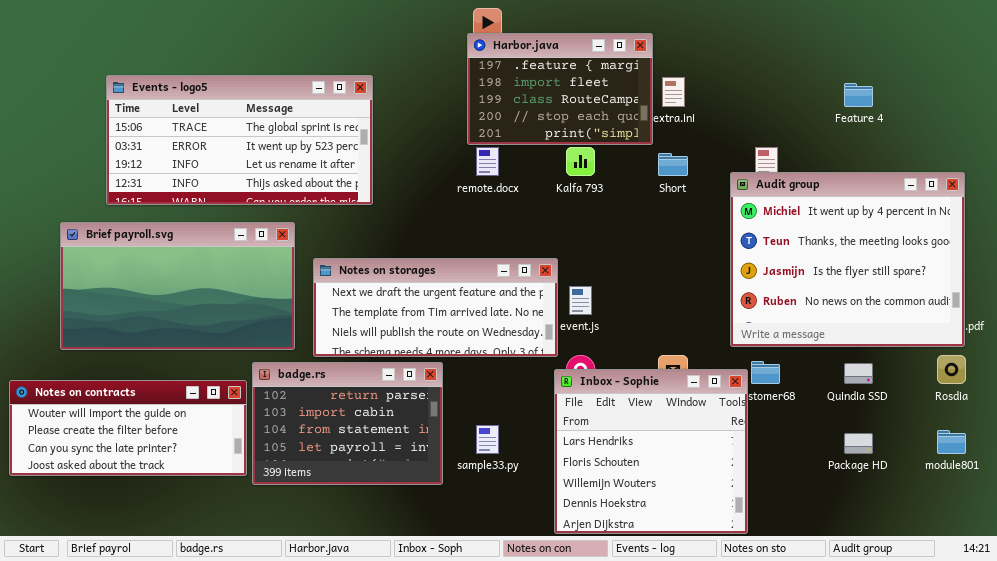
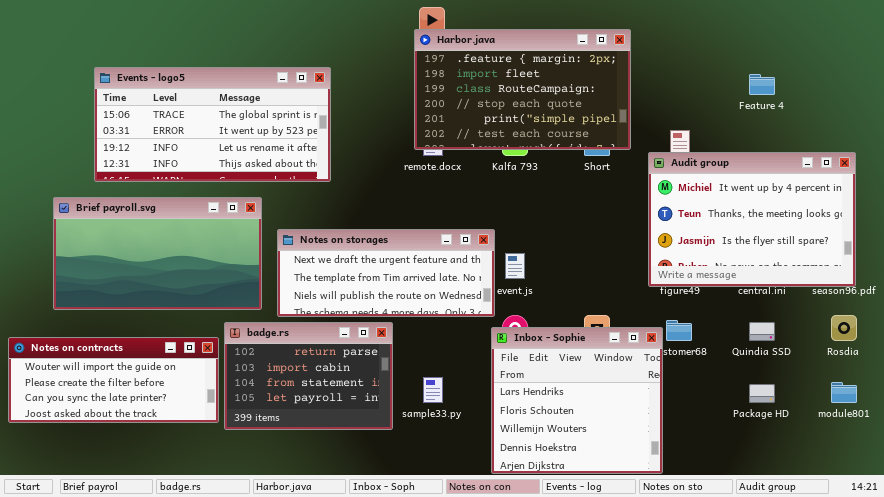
Harbor.java: [467,33,653,145] -> [414,29,631,150], resized
Audit group: [730,172,965,347] -> [648,152,856,287], resized

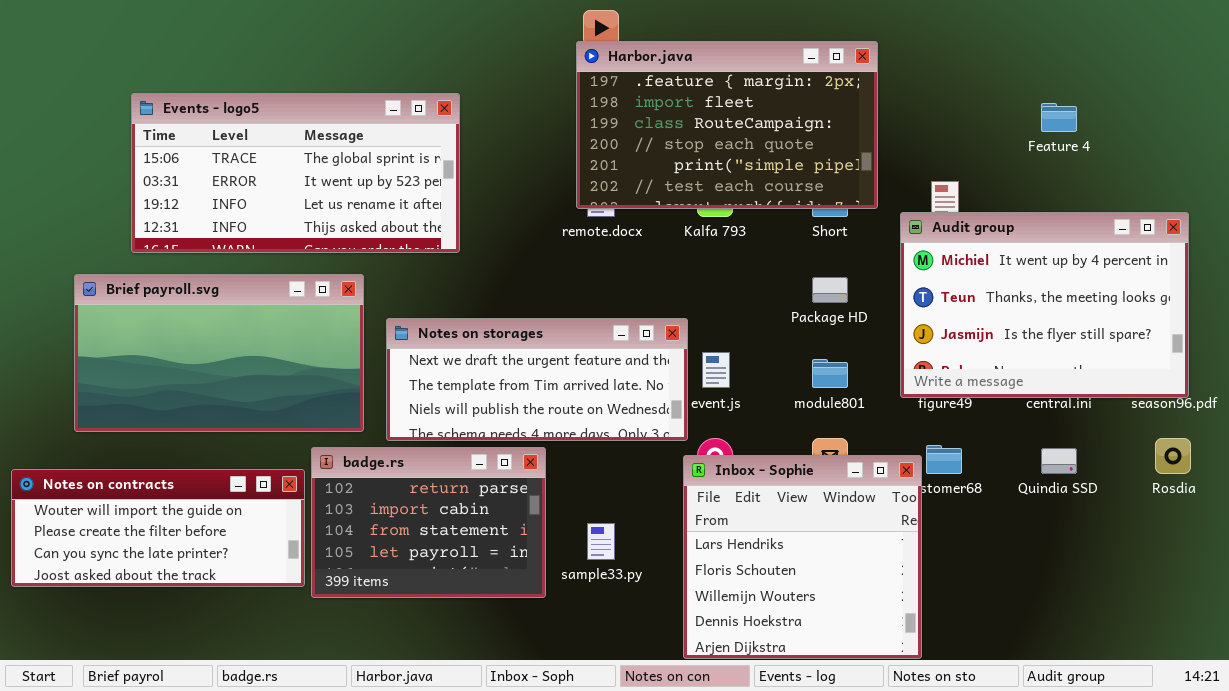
module801: [831,382,857,403] -> [812,359,848,388], moved
Package HD: [749,384,775,403] -> [812,277,848,303], moved

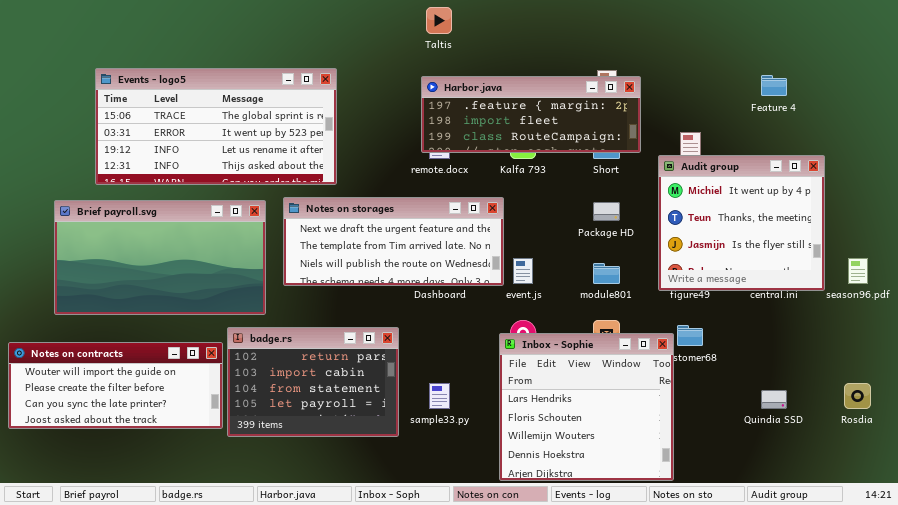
Harbor.java: [576,41,878,209] -> [421,76,641,153], resized
Audit group: [900,212,1189,398] -> [658,155,825,291], resized
Notes on storages: [386,318,688,441] -> [283,197,504,286], moved
Rosdia: [1155,438,1191,474] -> [844,383,871,409], moved
Quindia SSD: [1041,448,1077,474] -> [761,390,787,409], moved

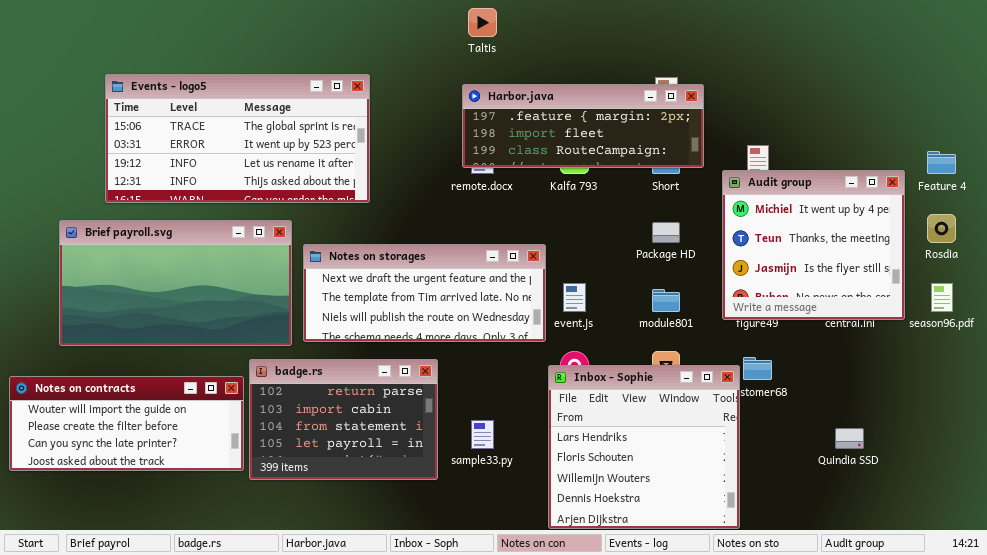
Feature 4: [761,75,787,96] -> [927,151,956,174], moved
Notes on storages: [283,197,504,286] -> [303,244,546,342], moved
Rosdia: [844,383,871,409] -> [927,214,956,243], moved

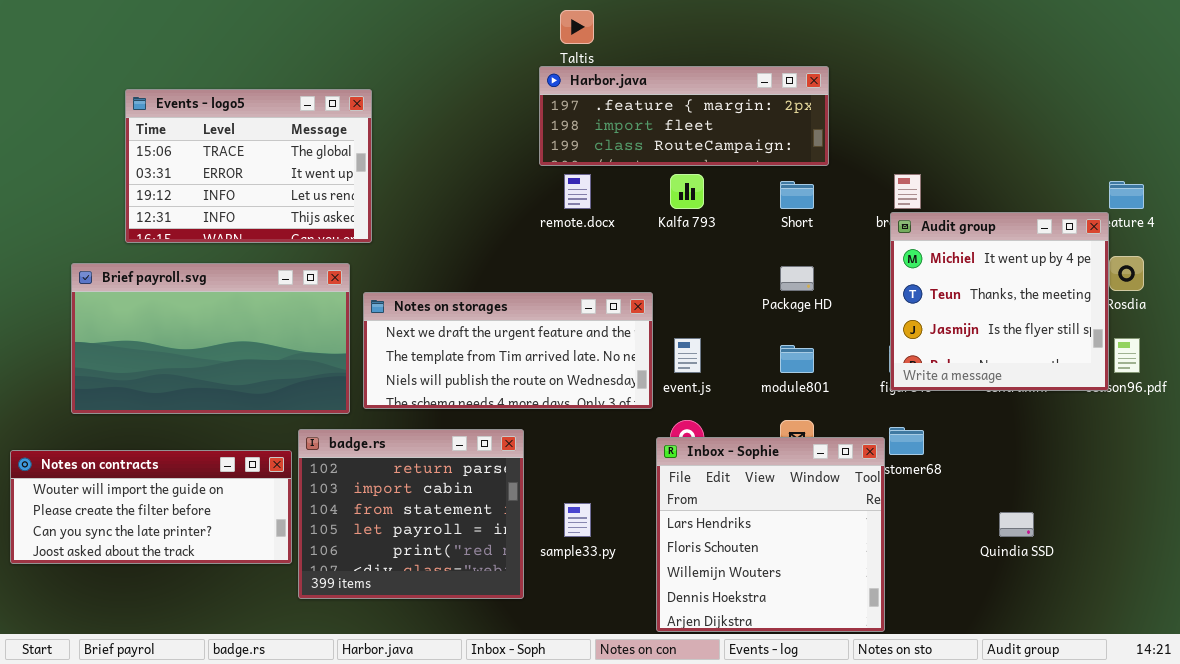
Events - logo5: [105,74,370,203] -> [125,89,372,243], resized
Harbor.java: [462,84,704,168] -> [539,66,829,166], moved
Audit group: [722,170,905,320] -> [890,212,1109,391], moved
badge.rs: [249,359,438,480] -> [298,429,524,599], resized

